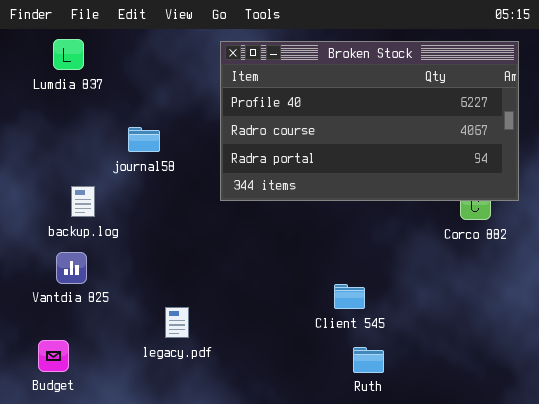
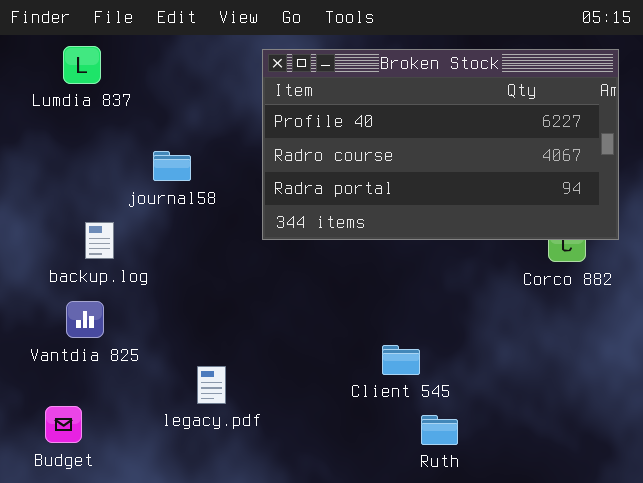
Client 545: [334,284,365,309] -> [382,345,420,375], moved

